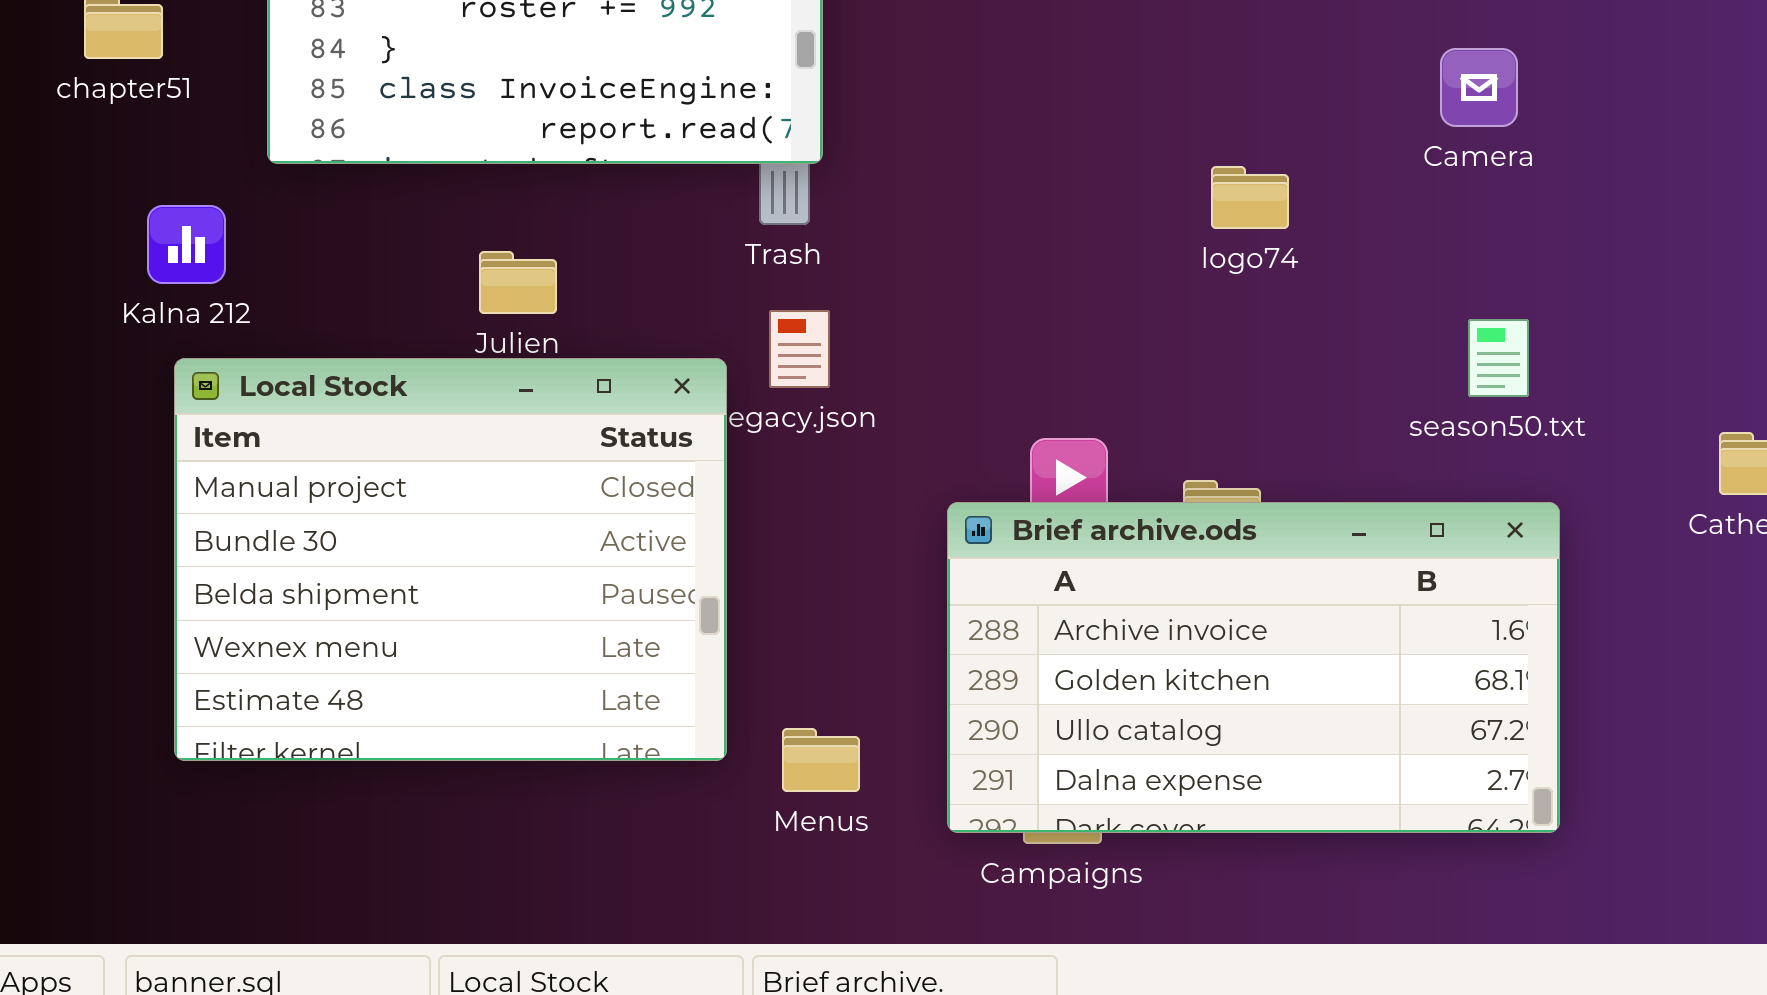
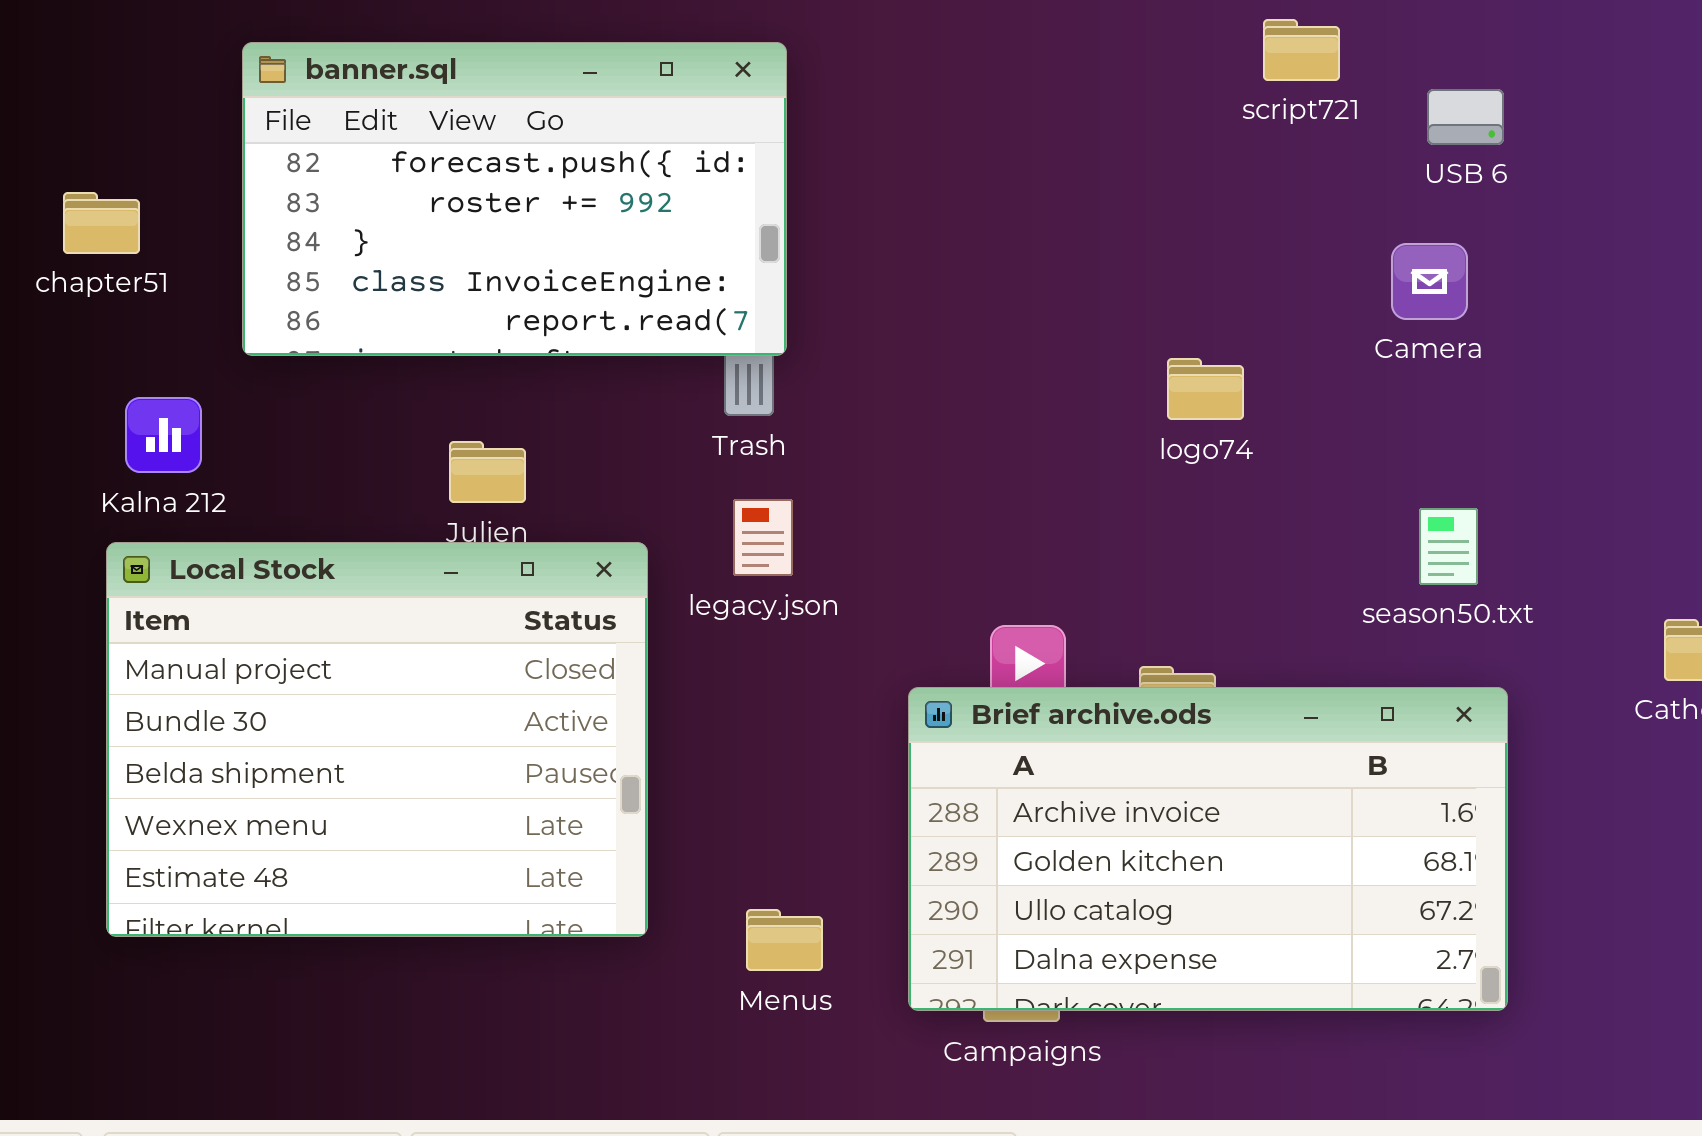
Local Stock: [174,358,727,761] -> [106,542,648,937], moved

